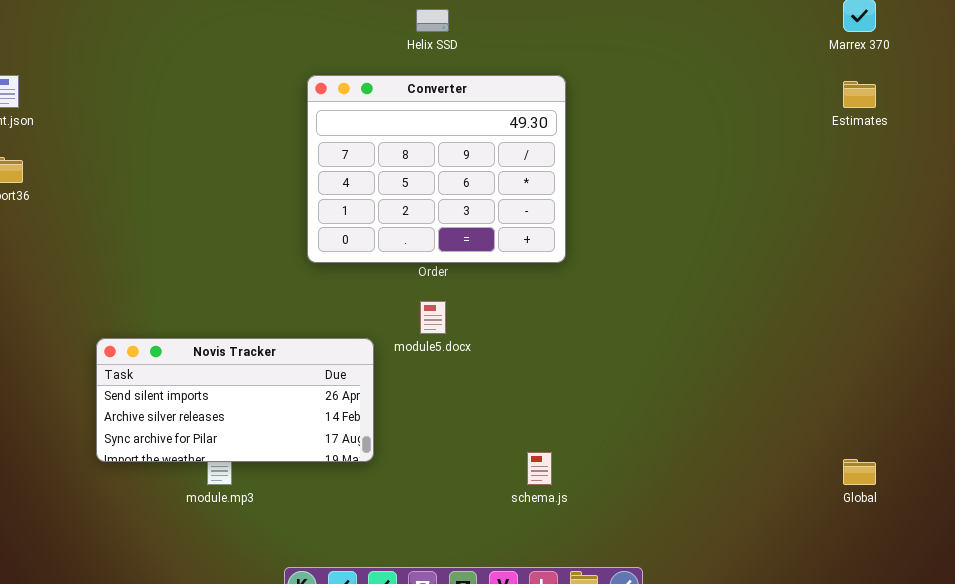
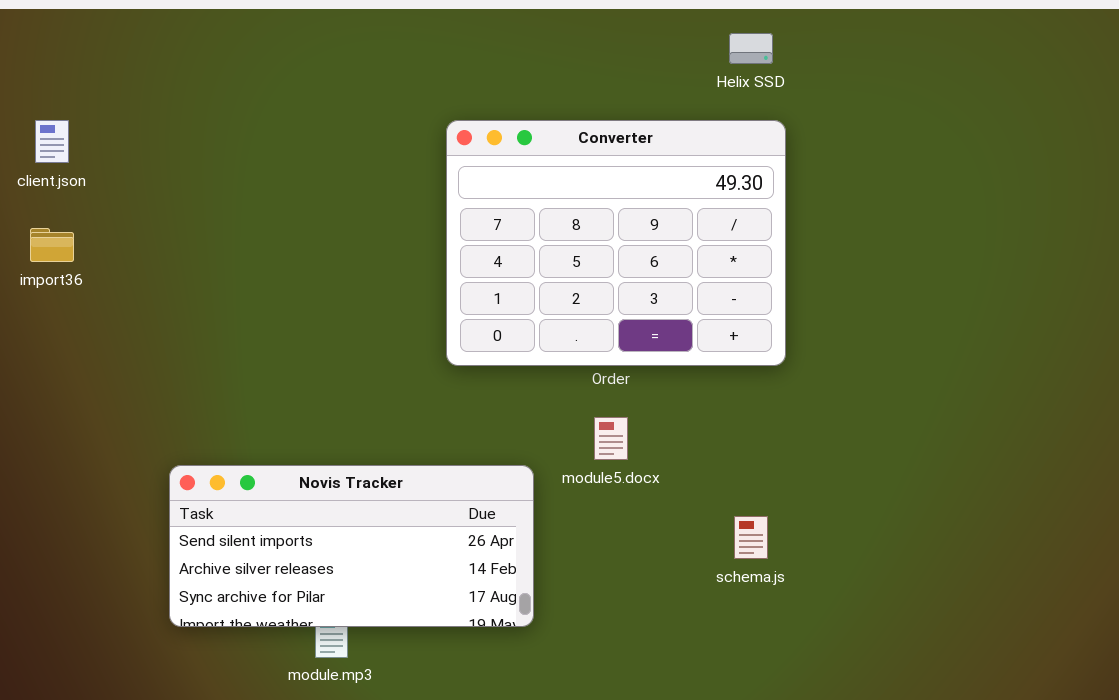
Helix SSD: [416,9,449,32] -> [729,33,773,64], moved
schema.js: [527,452,552,485] -> [734,516,768,559], moved

